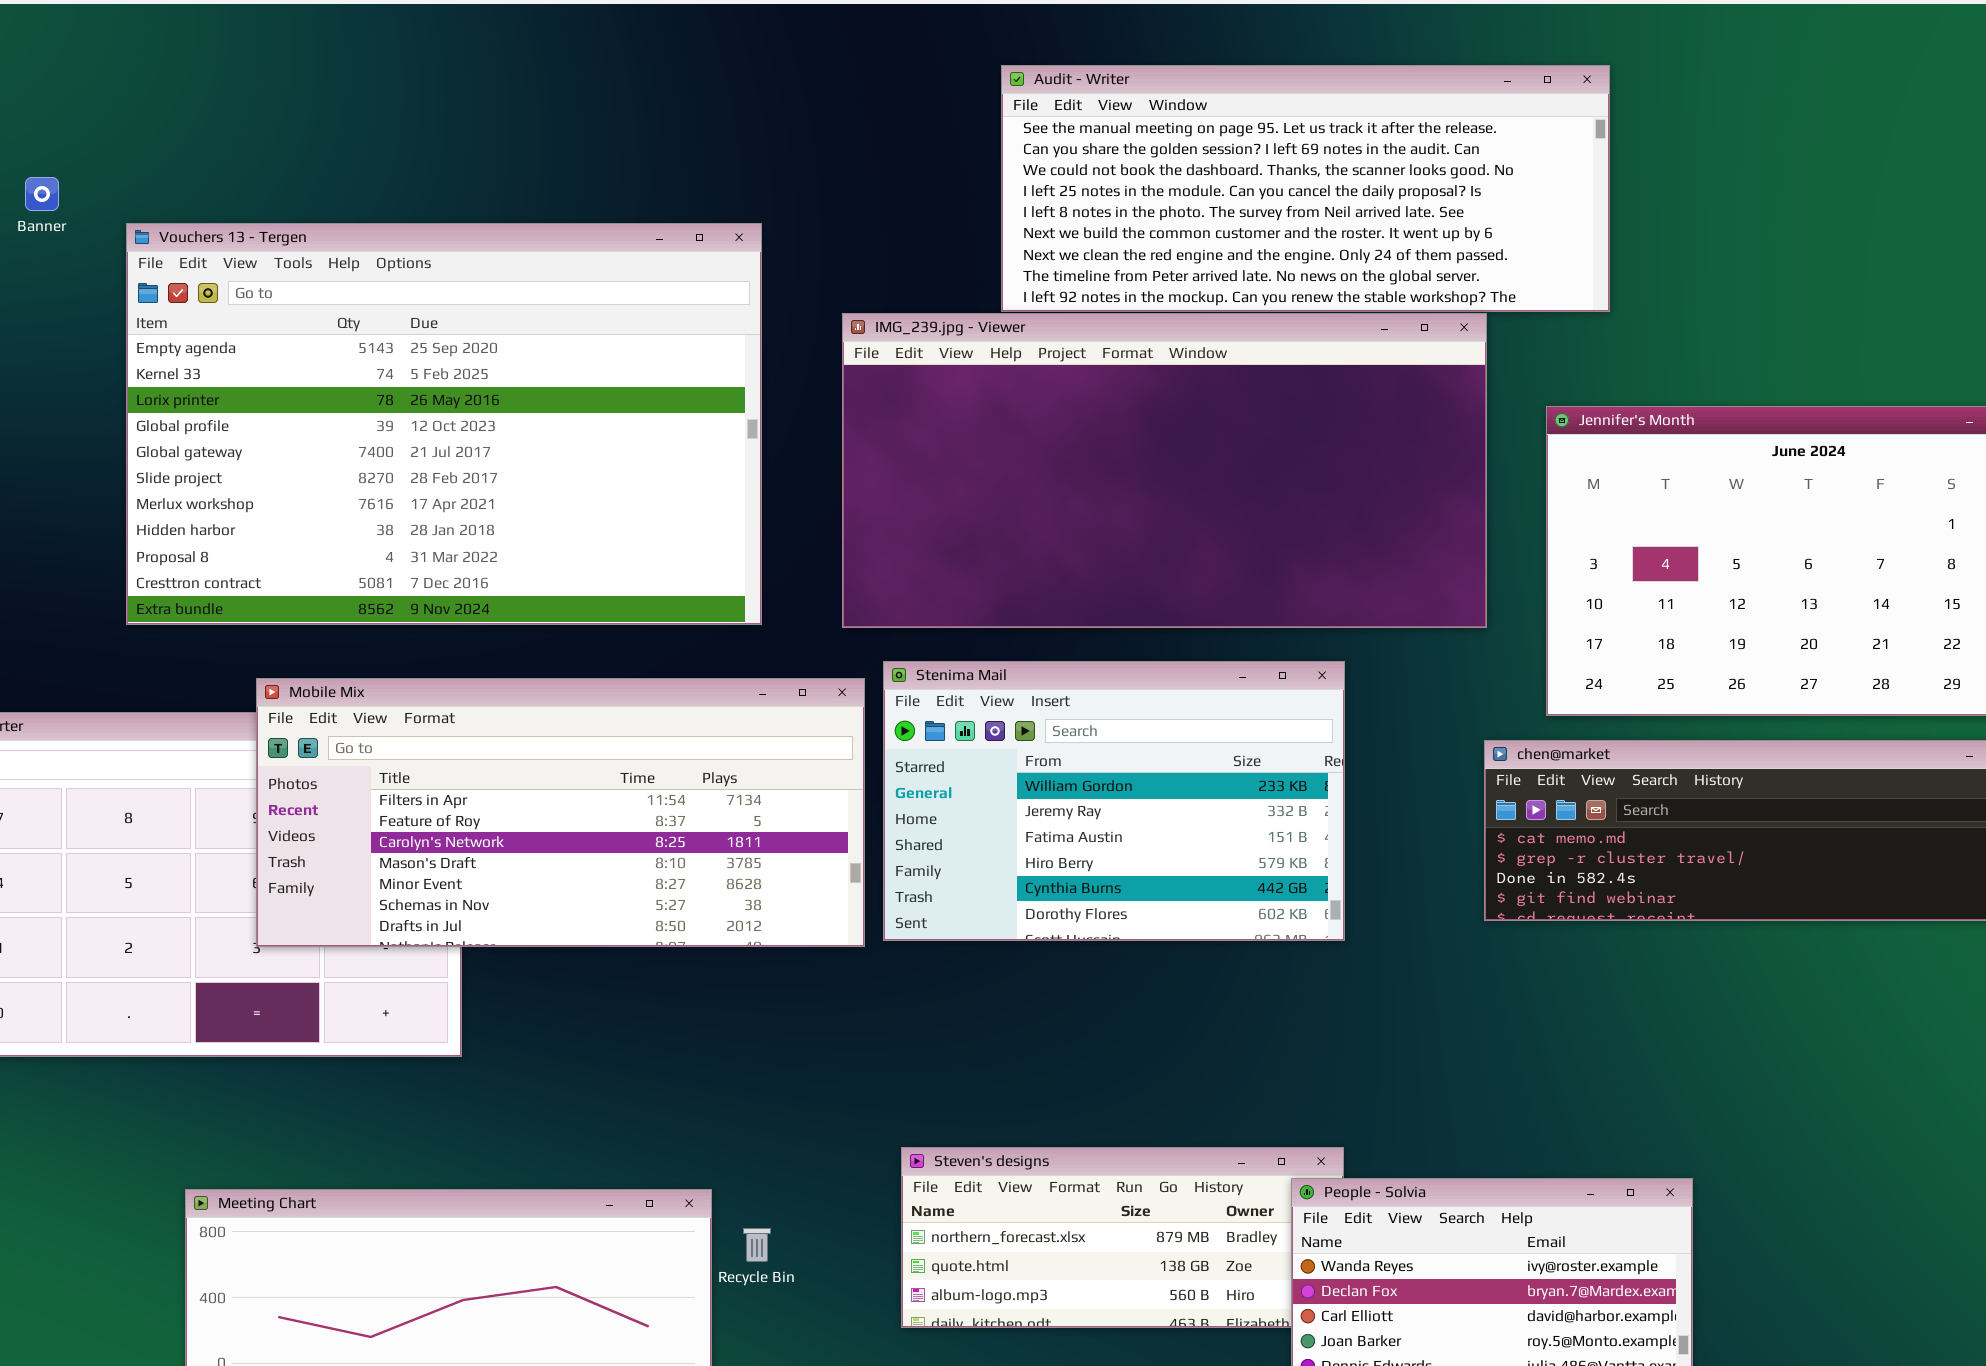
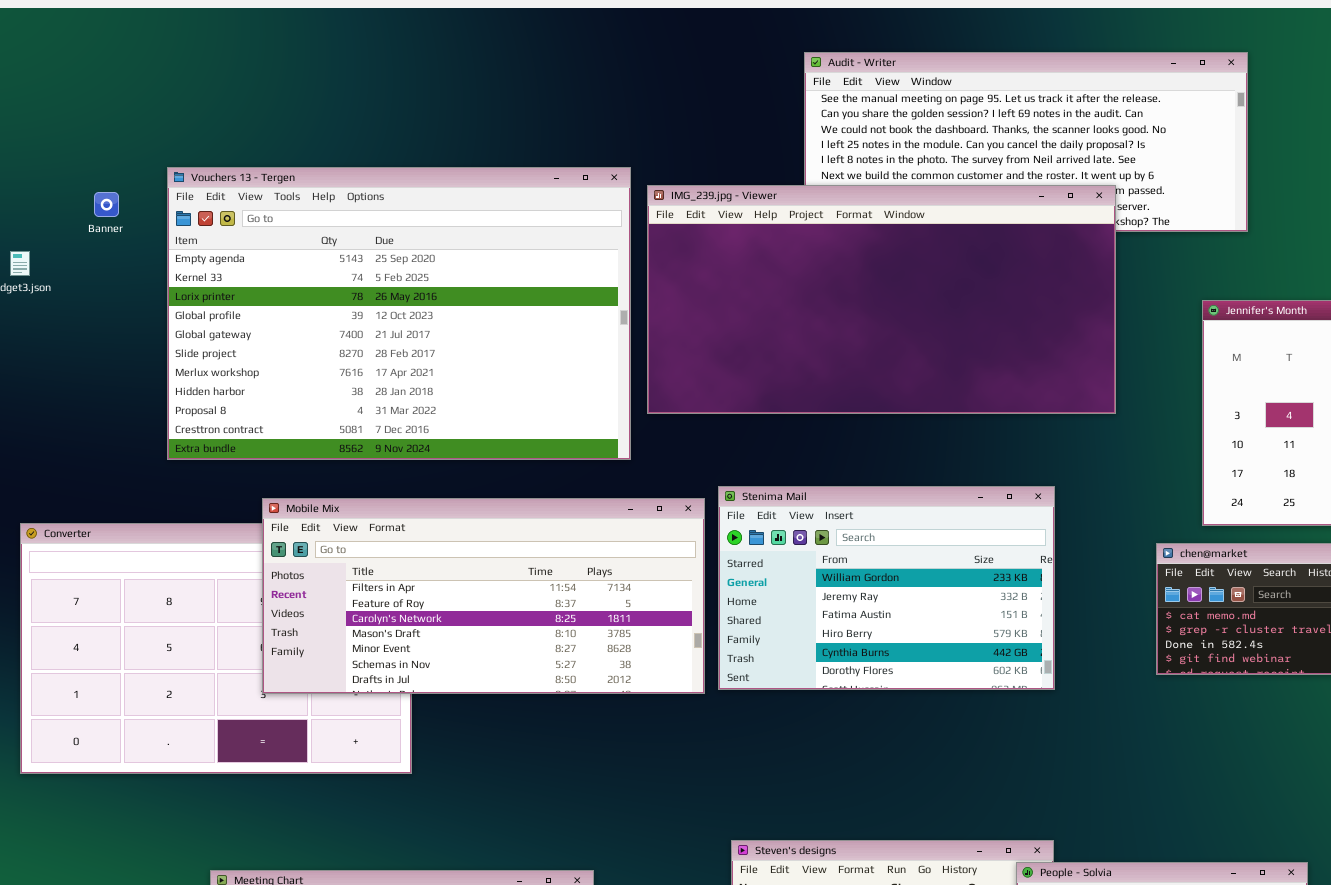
Banner: [25,177,59,211] -> [94,192,119,217], moved
IMG_239.jpg - Viewer: [842,313,1487,628] -> [647,185,1116,414], moved

